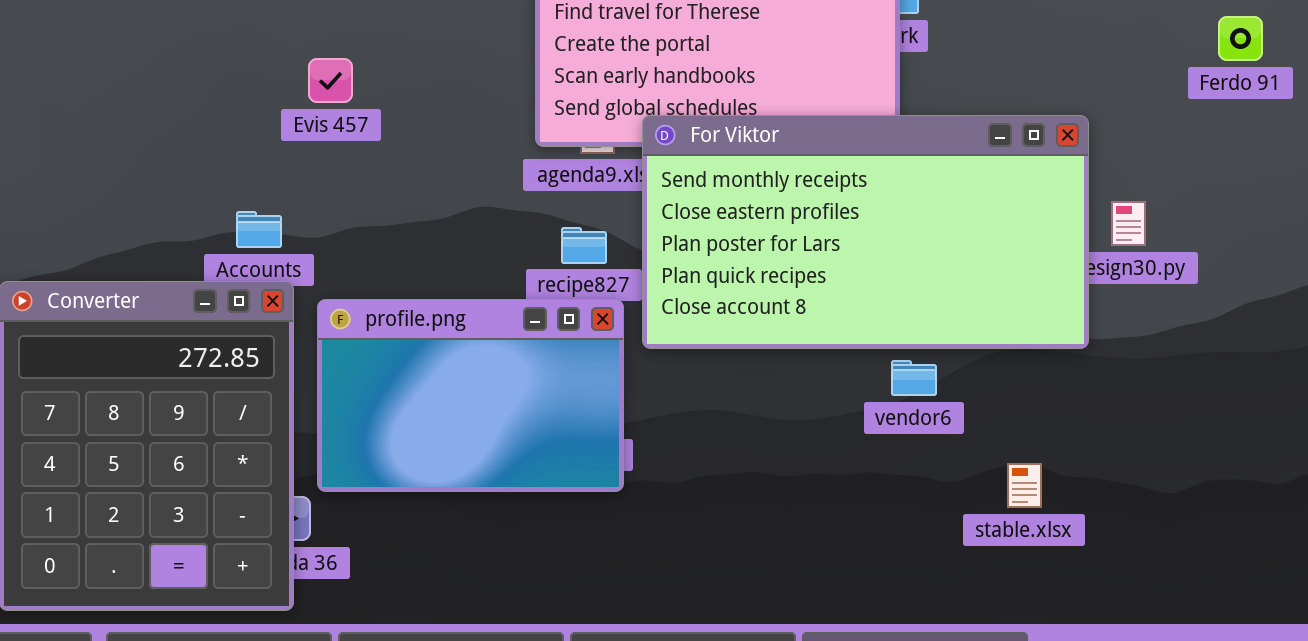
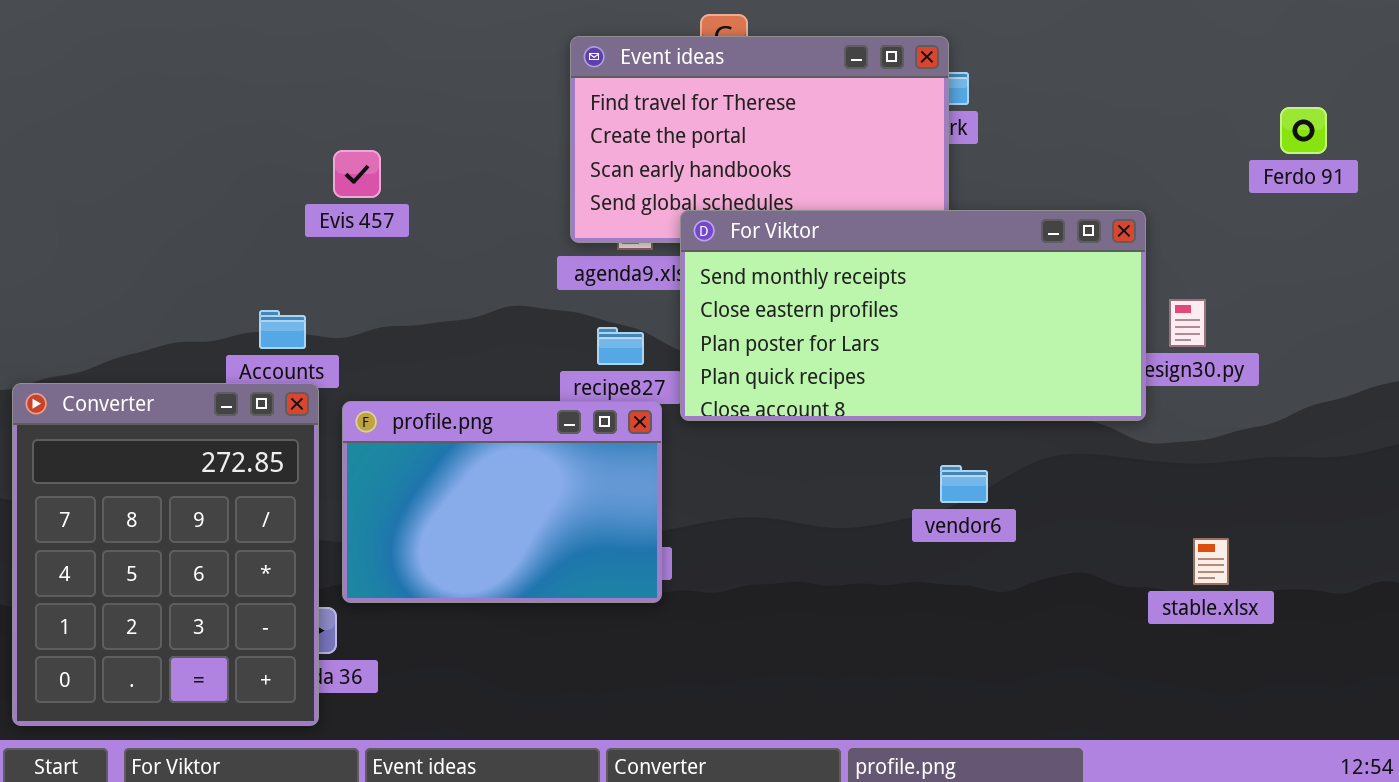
For Viktor: [642,115,1089,349] -> [680,210,1146,421], resized
stable.xlsx: [1007,463,1042,508] -> [1193,538,1229,585], moved

